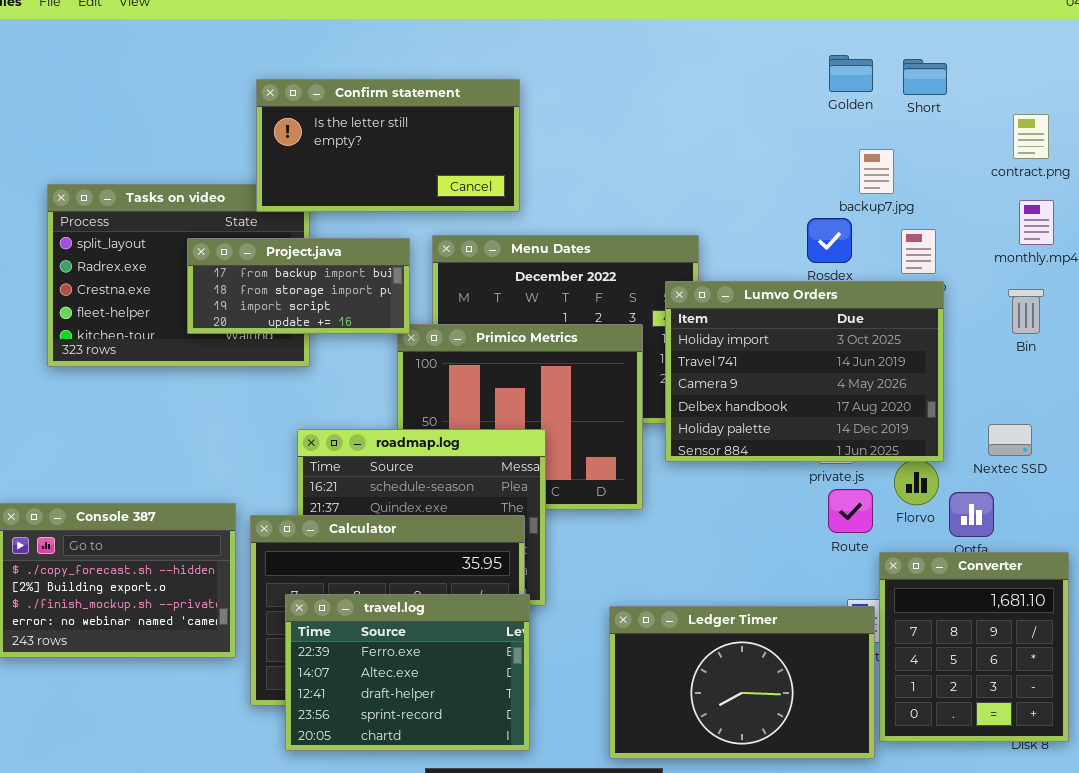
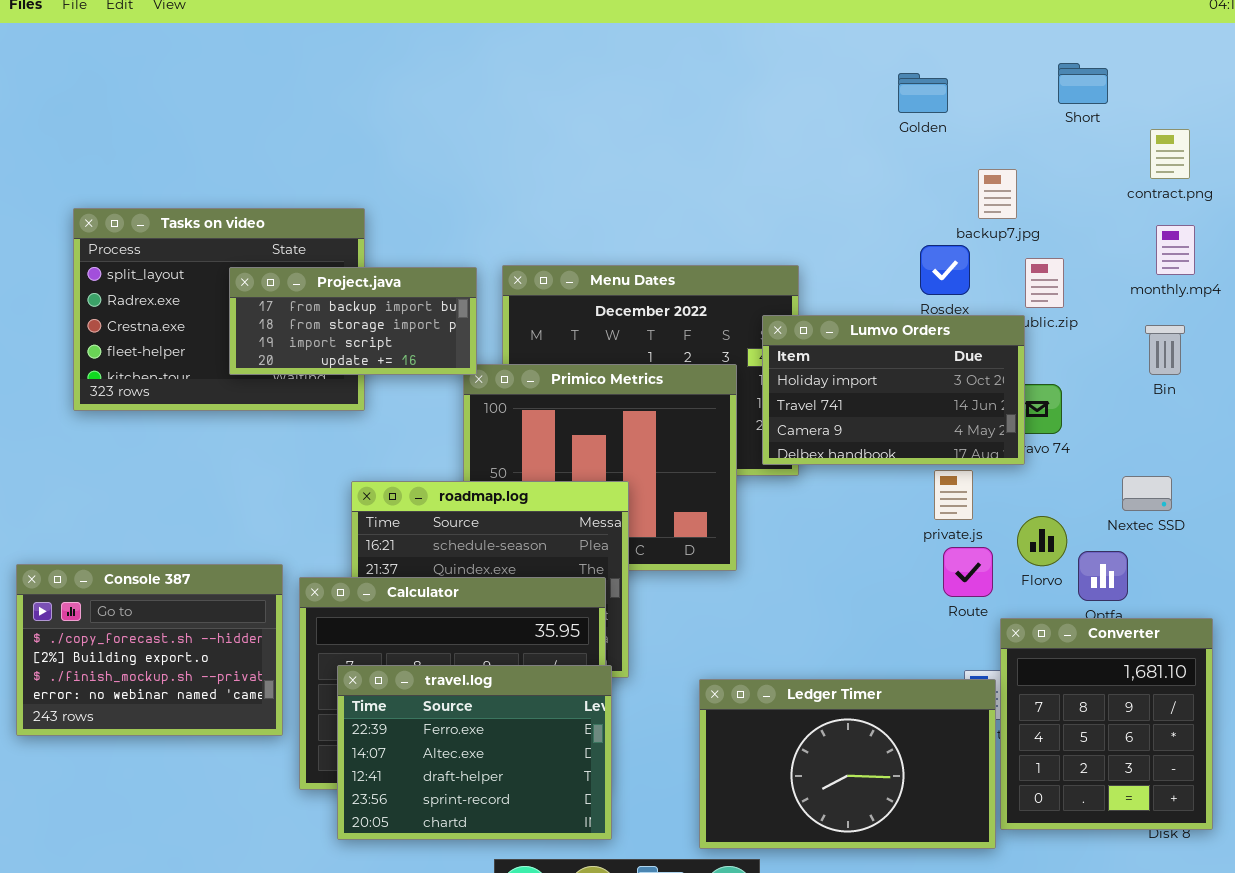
Golden: [829,55,873,92] -> [898,73,948,113], moved
Short: [903,59,947,95] -> [1058,63,1108,104], moved
Confirm statement: [256,79,520,212] -> none, closed
Lumvo Orders: [665,281,944,462] -> [762,315,1025,465], resized

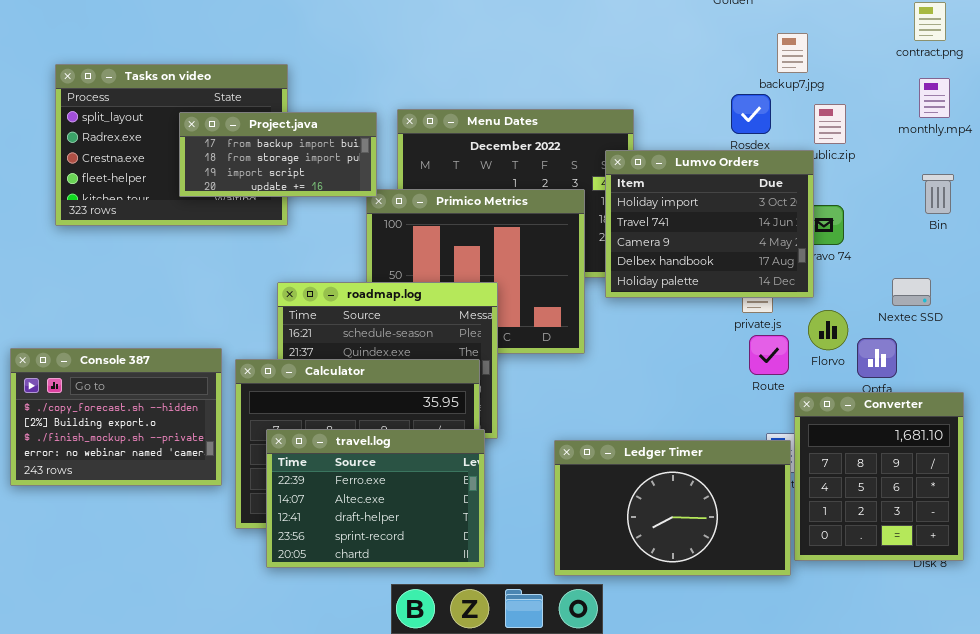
Lumvo Orders: [762,315,1025,465] -> [605,150,814,298], resized
Bin: [1145,325,1185,375] -> [922,174,954,214], moved

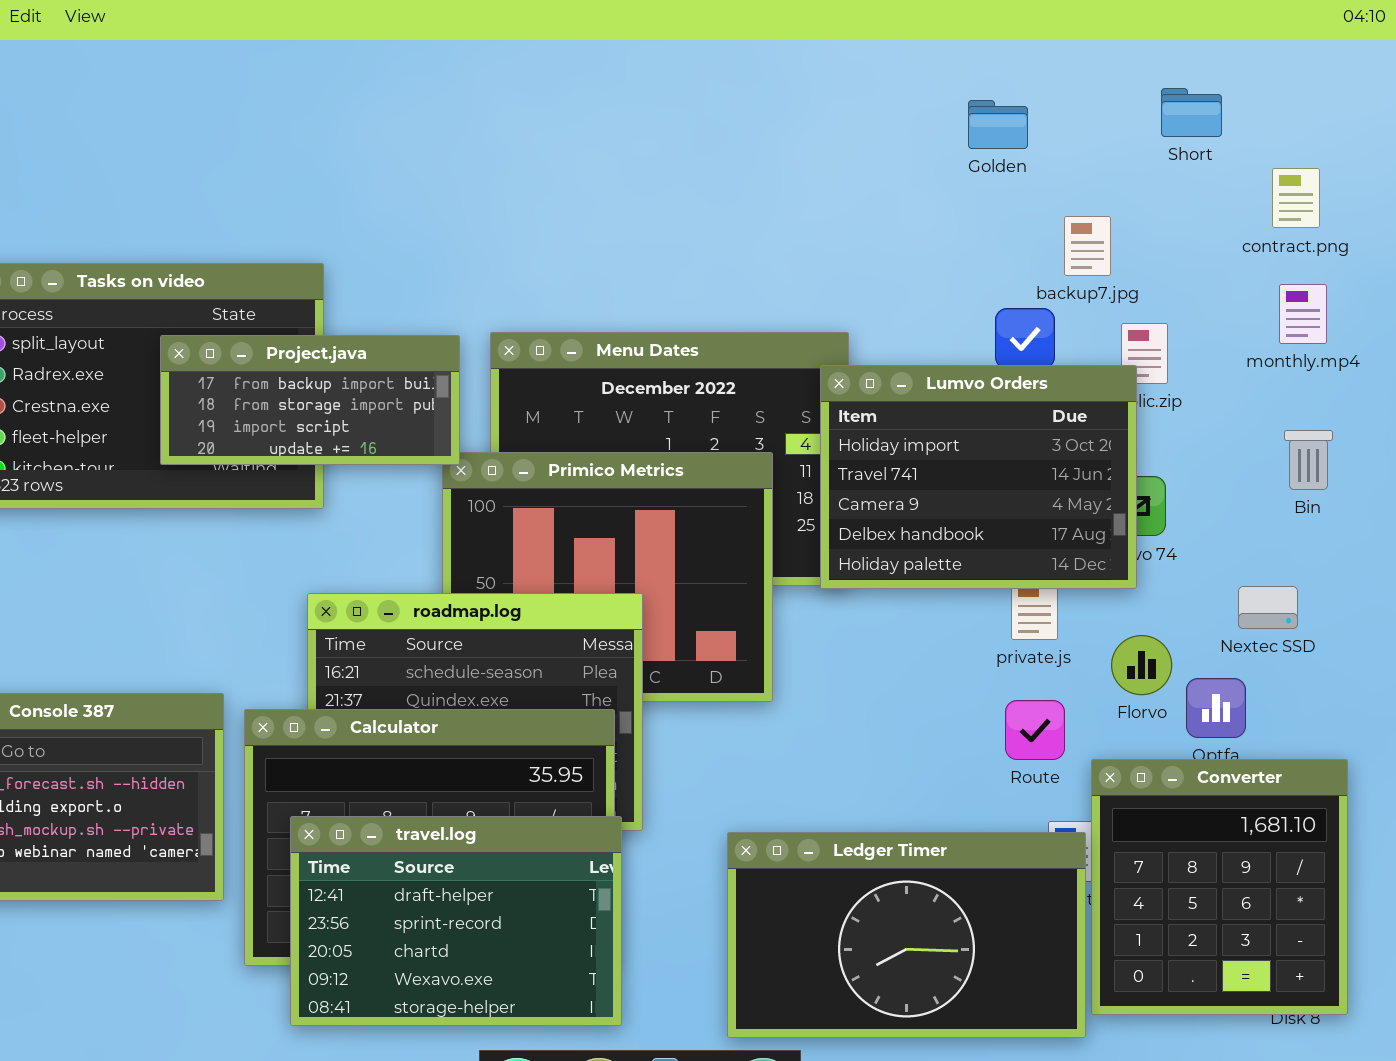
Lumvo Orders: [605,150,814,298] -> [820,365,1137,589], moved
Route: [749,335,789,375] -> [1005,700,1065,760], moved
travel.log: [266,429,485,568] -> [290,816,622,1026], scrolled down 2 rows

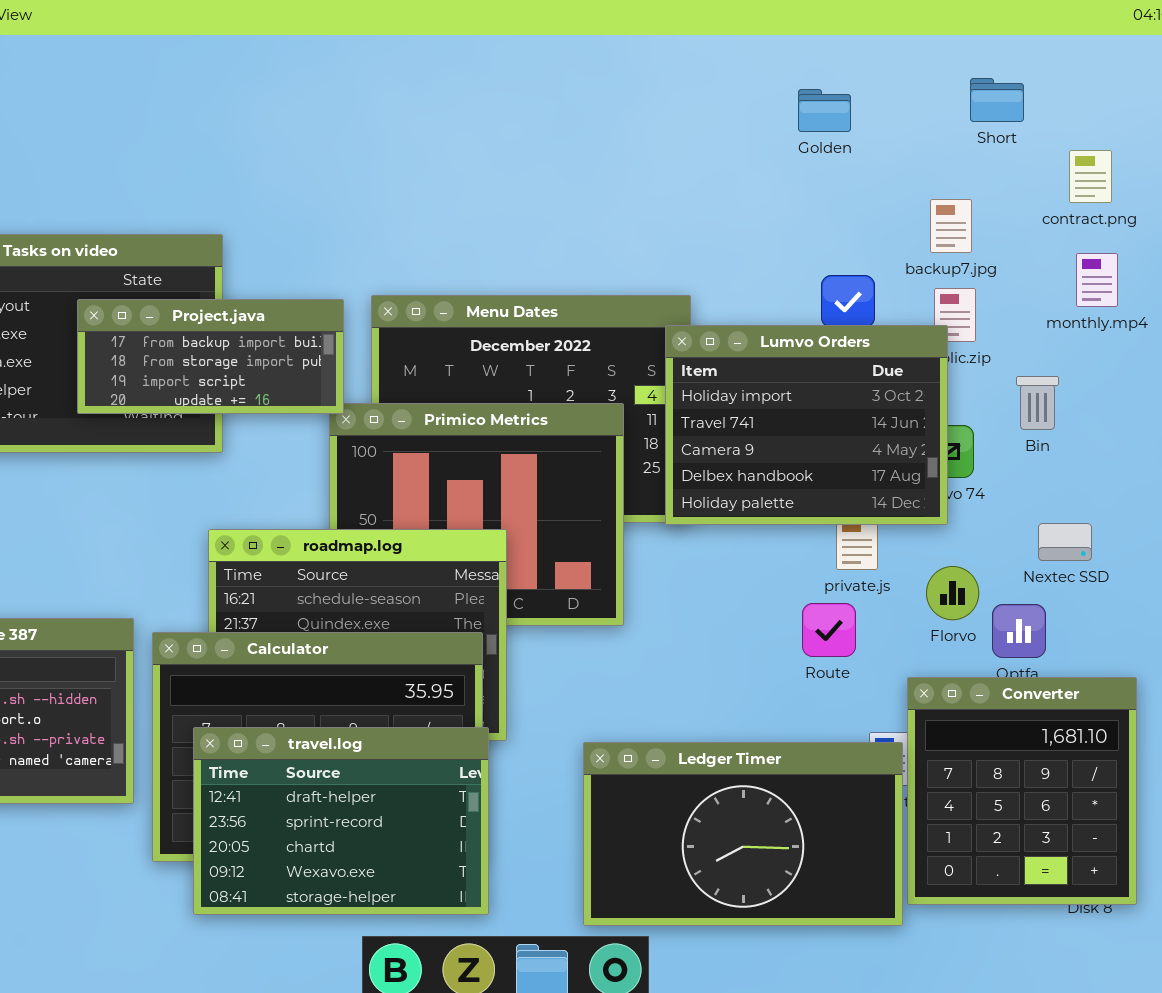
backup7.jpg: [1064,216,1111,276] -> [930,199,972,253], moved
Bin: [1284,430,1333,490] -> [1016,376,1059,430], moved
Route: [1005,700,1065,760] -> [802,603,856,657], moved

